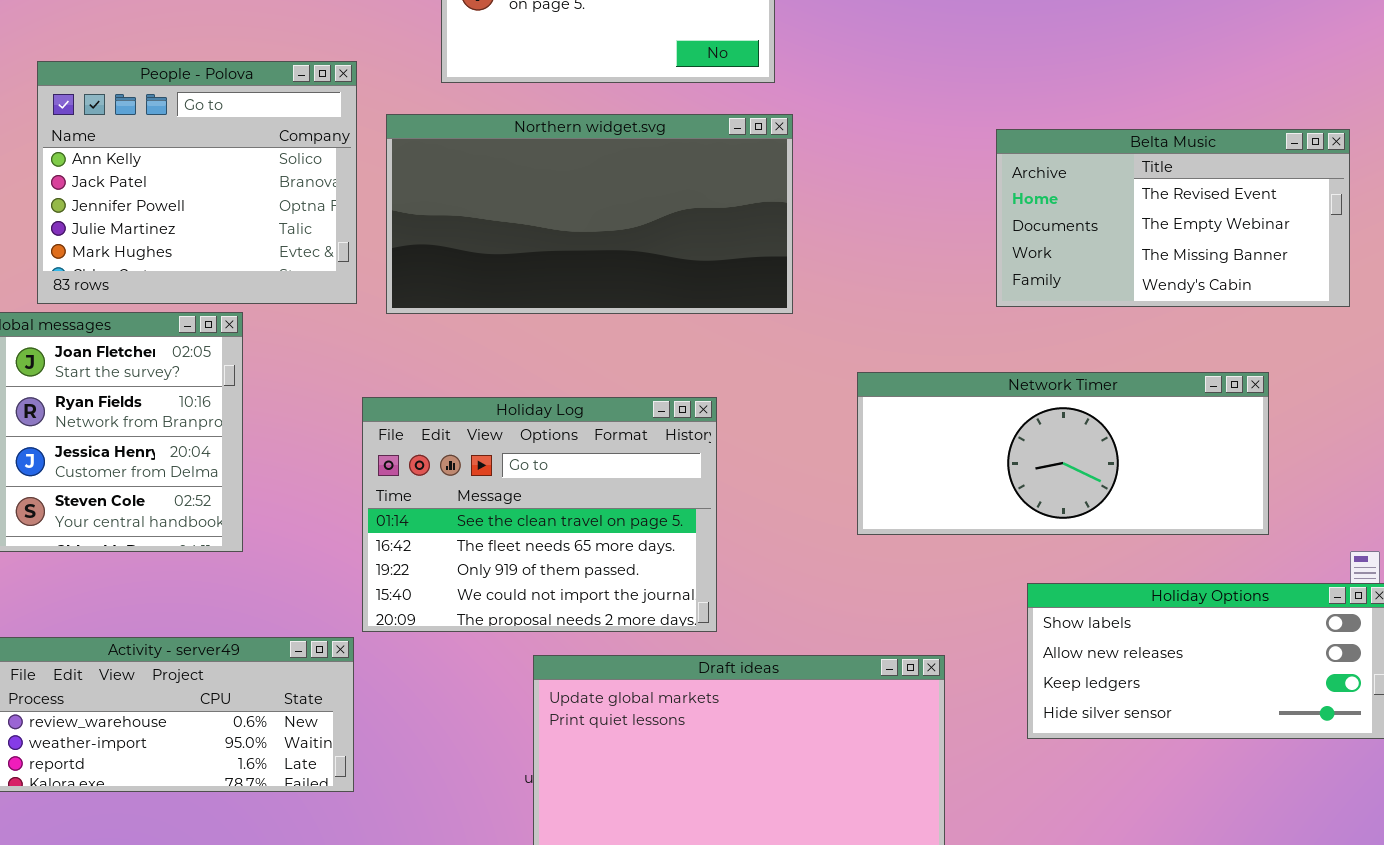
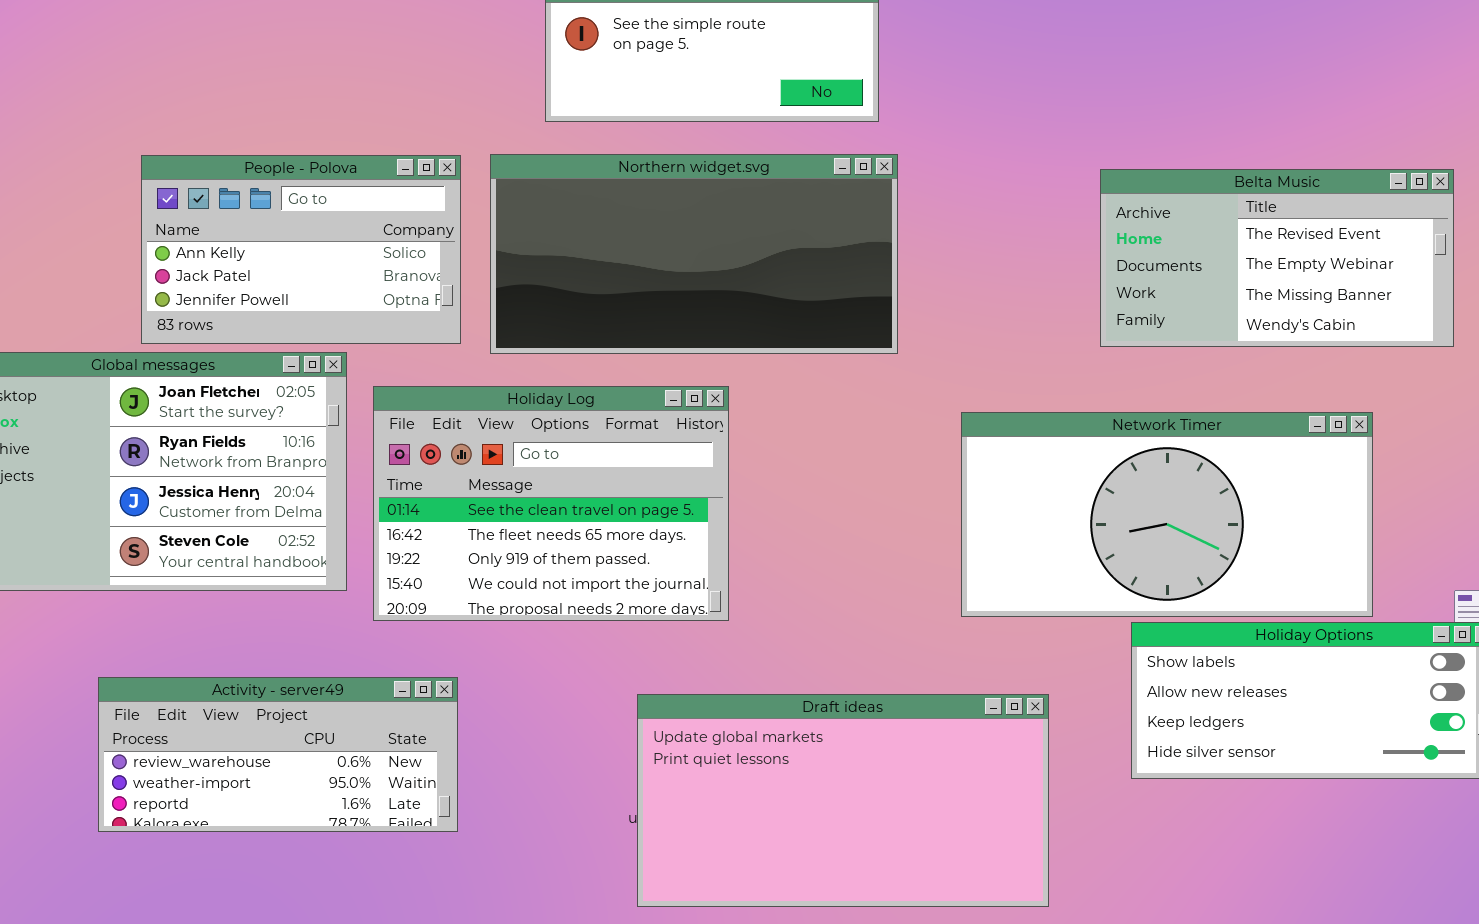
People - Polova: [37,61,357,304] -> [141,155,461,344], resized
Network Timer: [857,372,1269,535] -> [961,412,1373,617], resized
Holiday Log: [362,397,717,632] -> [373,386,729,621], moved

